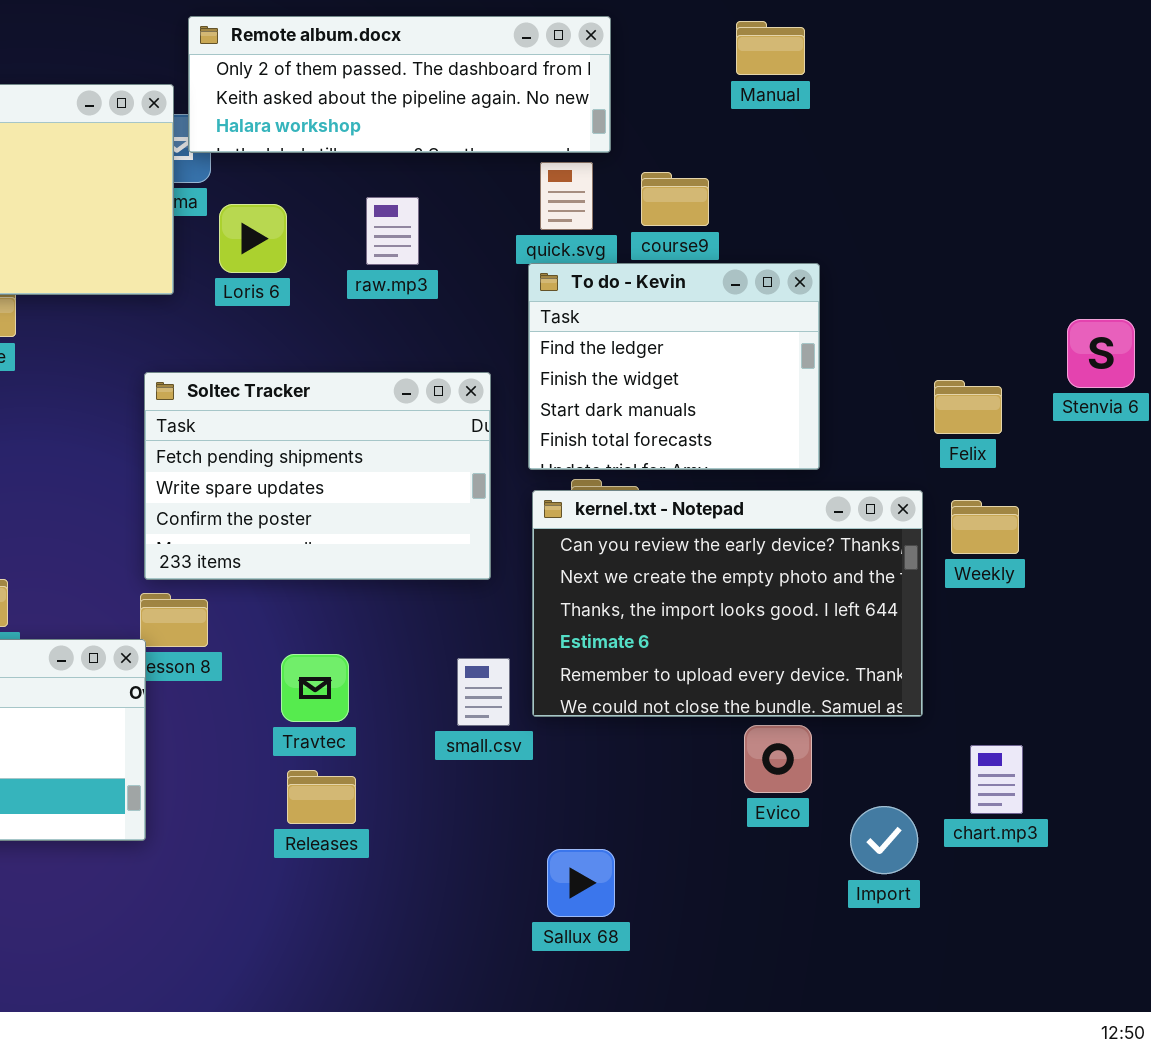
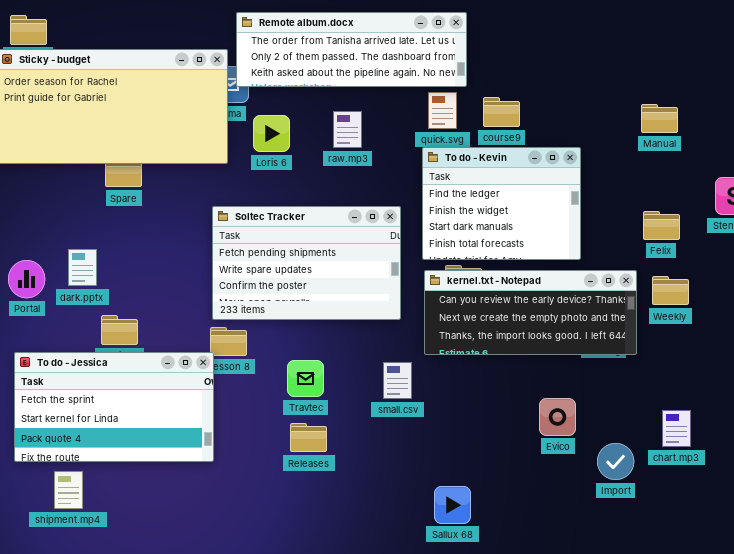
Remote album.docx: [188,16,611,153] -> [236,12,467,87], scrolled up 1 row
Manual: [736,21,805,75] -> [641,104,678,133], moved
kernel.txt - Notepad: [532,490,923,717] -> [424,270,637,355], resized
Sallux 68: [547,849,615,917] -> [434,486,471,524], moved

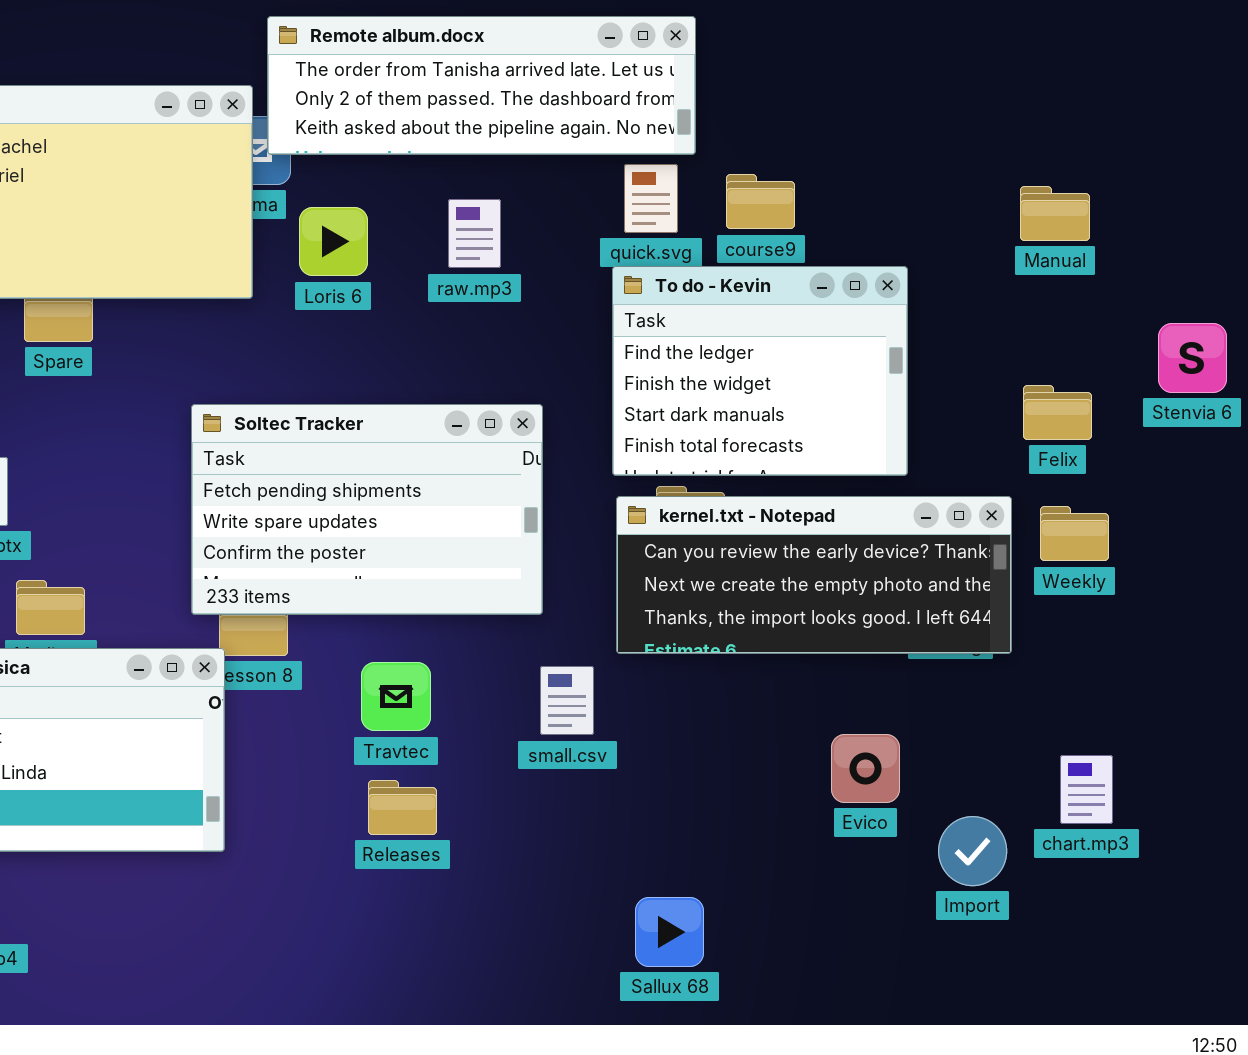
Soltec Tracker: [212,206,401,320] -> [191,404,543,615], moved

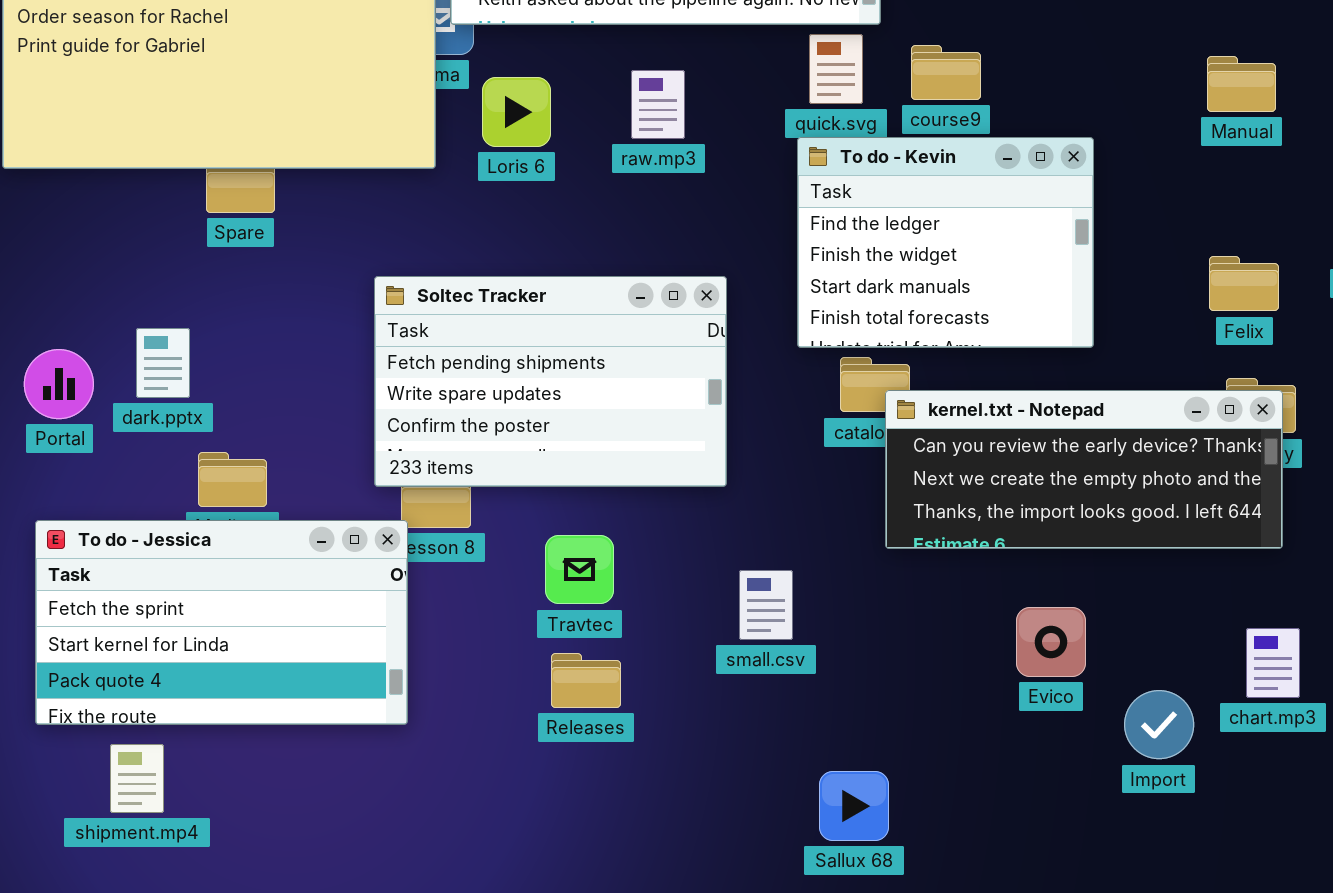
kernel.txt - Notepad: [616,496,1012,654] -> [885,390,1283,549], moved
small.csv: [540,666,594,735] -> [739,570,793,640], moved

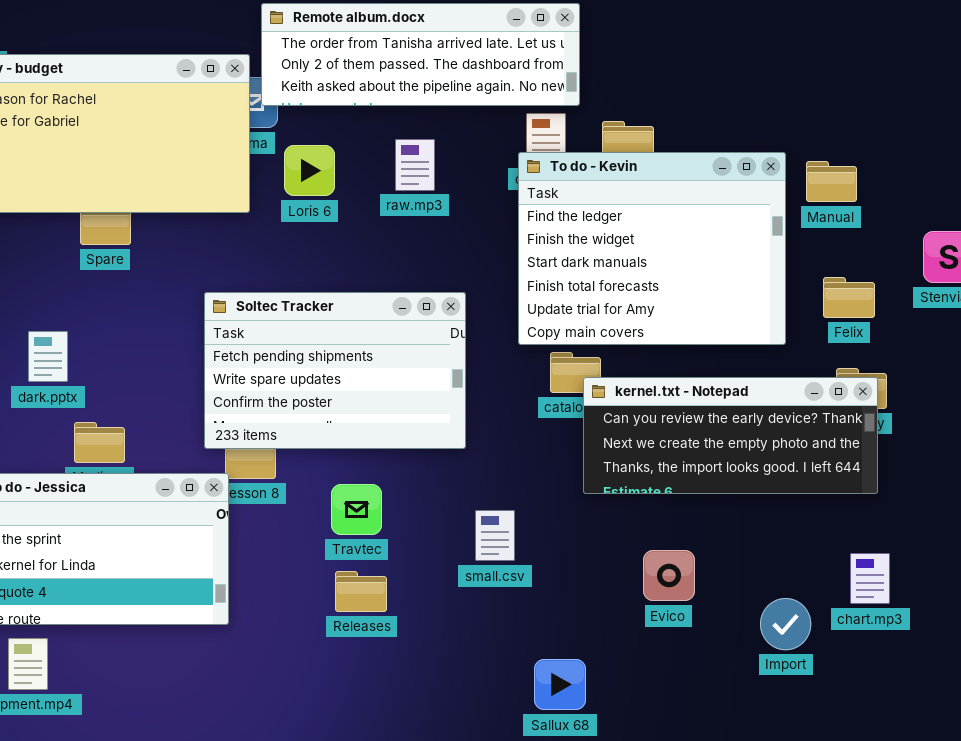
Manual: [1207,56,1276,112] -> [806,161,857,202], moved
To do - Kevin: [797,137,1094,348] -> [518,152,786,345], resized
Evico: [1016,607,1086,677] -> [643,550,695,601], moved

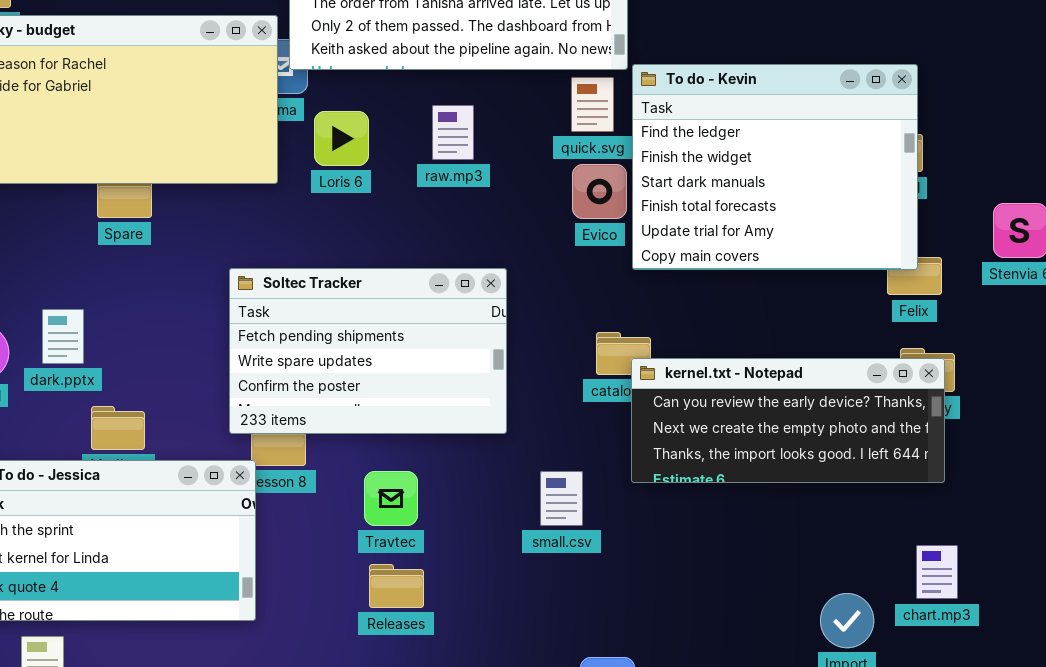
To do - Kevin: [518,152,786,345] -> [632,64,918,270], moved
small.csv: [475,510,515,561] -> [540,471,583,526], moved
Evico: [643,550,695,601] -> [572,164,627,219], moved

